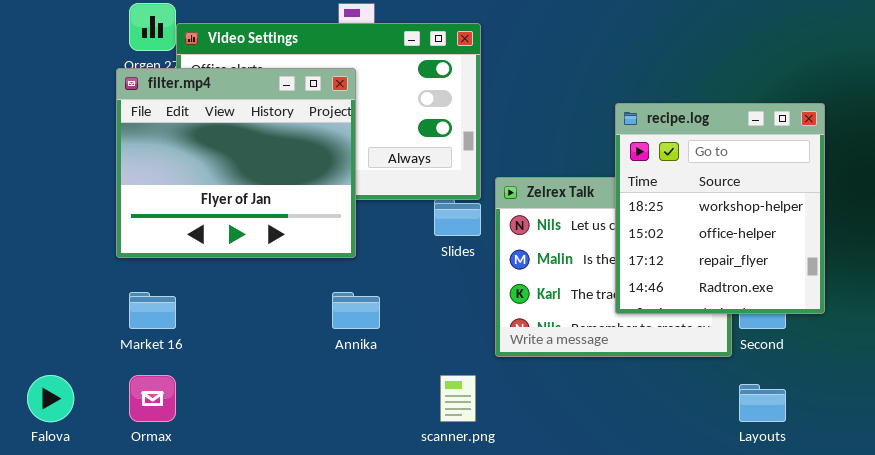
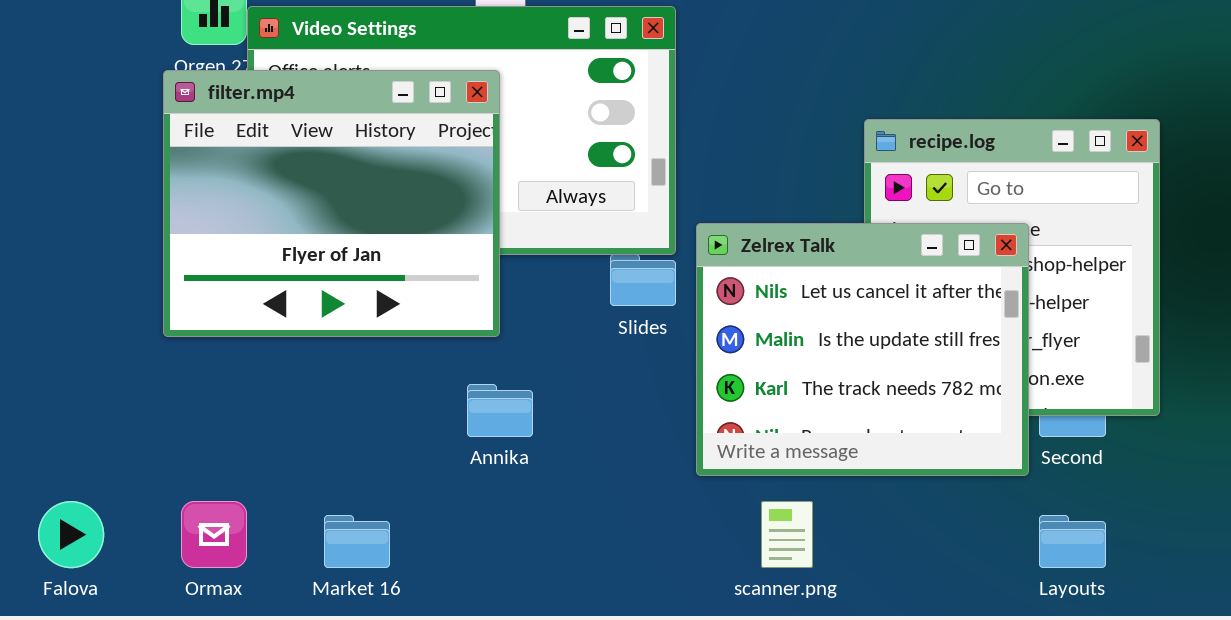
Zelrex Talk: [495,177,732,357] -> [696,223,1029,476], raised
Market 16: [129,292,176,329] -> [324,515,390,568], moved
scanner.png: [440,375,476,422] -> [761,501,813,568], moved

